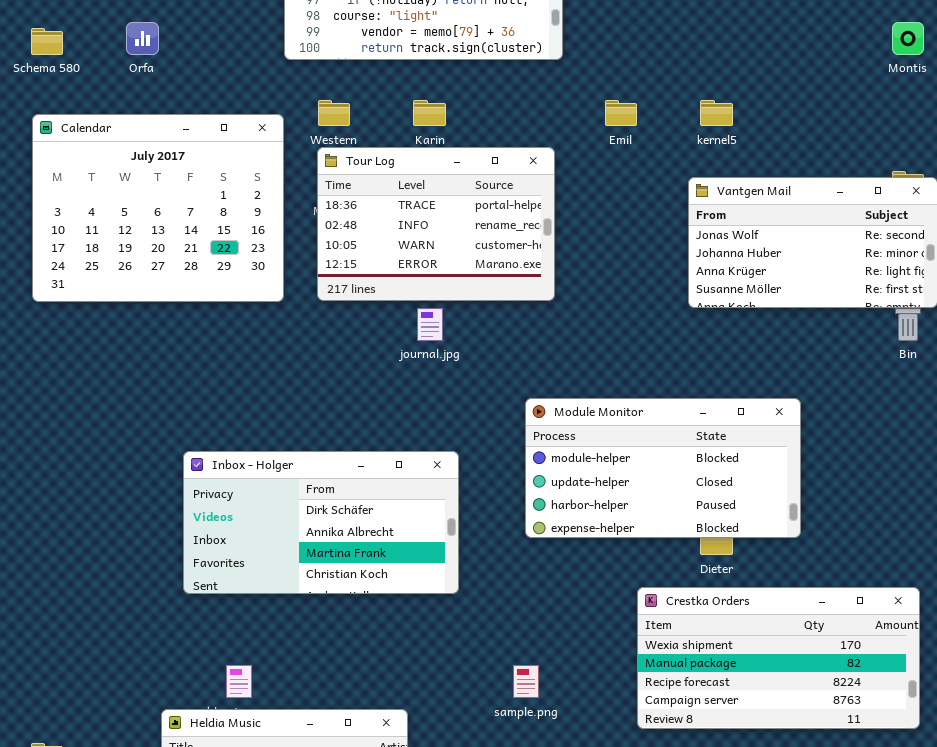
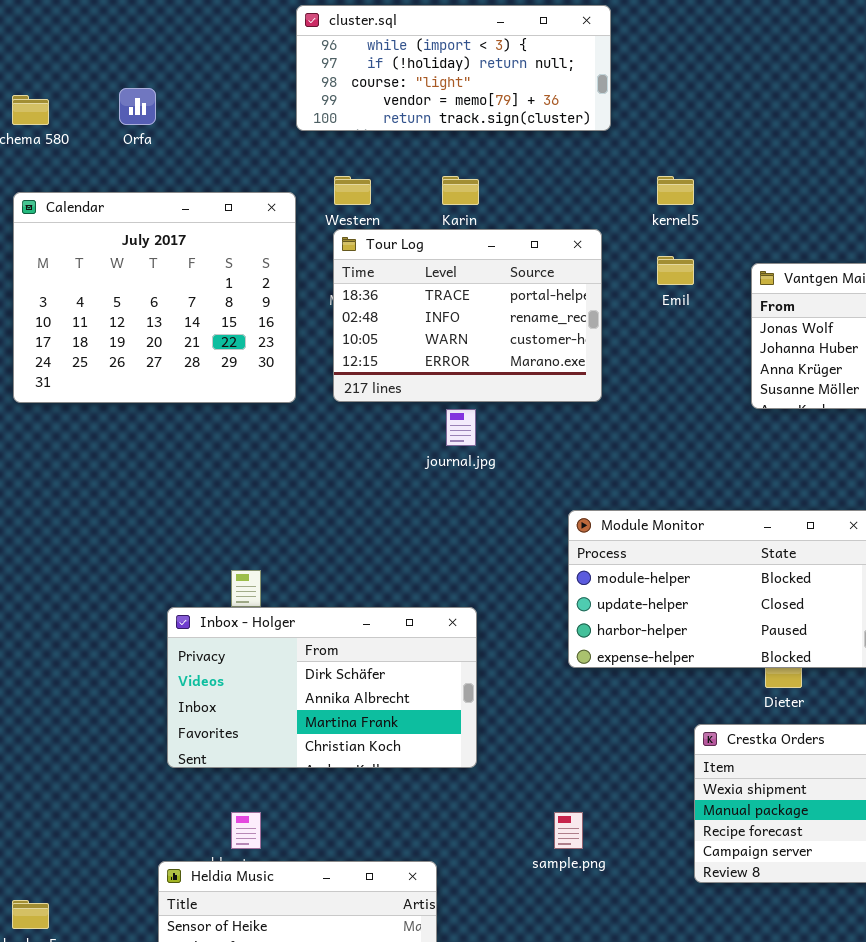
Emil: [605,100,637,126] -> [657,256,694,285], moved
kernel5: [700,100,733,126] -> [657,176,694,205], moved
Inbox - Holger: [183,451,459,594] -> [167,607,477,768], moved

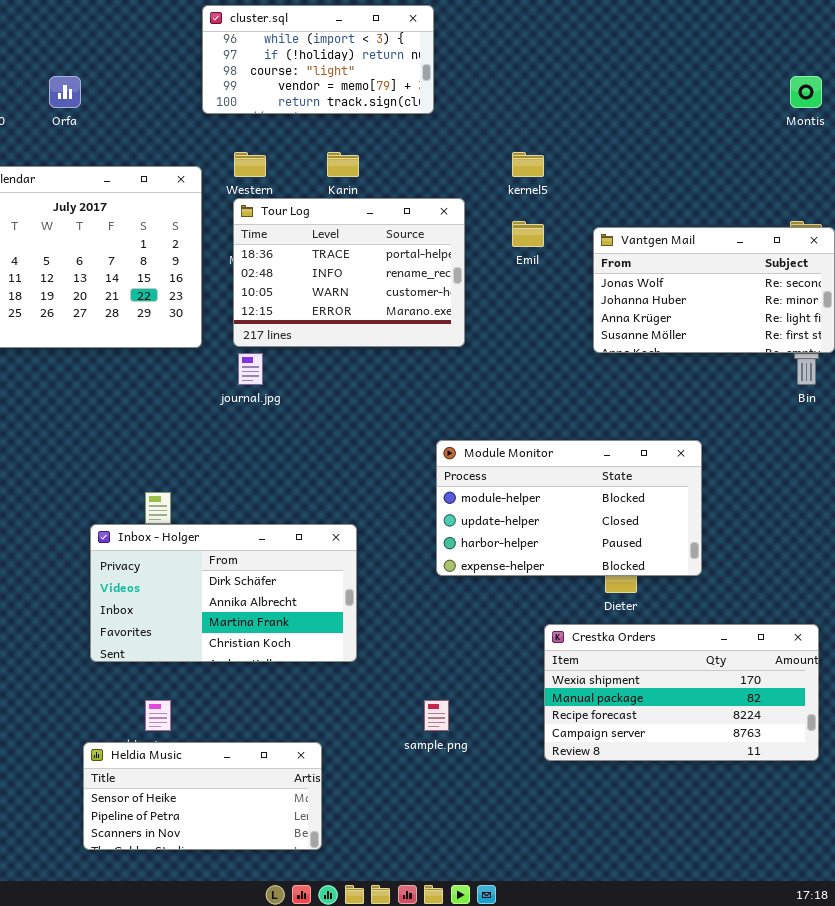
cluster.sql: [296,5,611,131] -> [202,5,434,114], resized
journal.jpg: [446,409,476,446] -> [238,353,263,385], moved

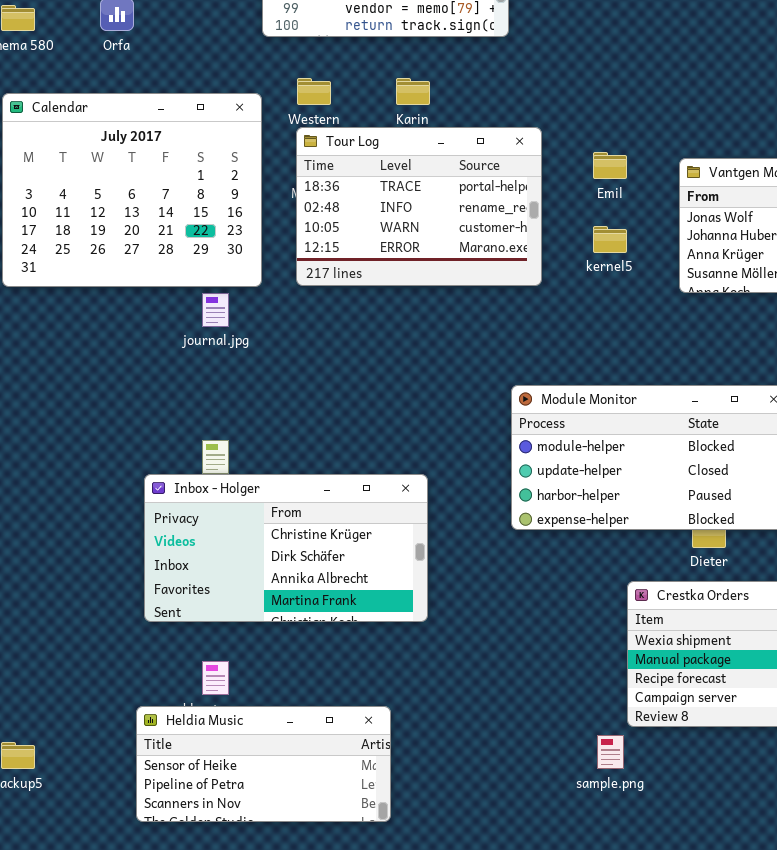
kernel5: [512,152,544,177] -> [593,226,627,253], moved
journal.jpg: [238,353,263,385] -> [202,293,229,327], moved
Inbox - Holger: [90,524,357,662] -> [144,474,428,622], scrolled up 1 row
sample.png: [424,700,449,731] -> [597,735,624,769], moved

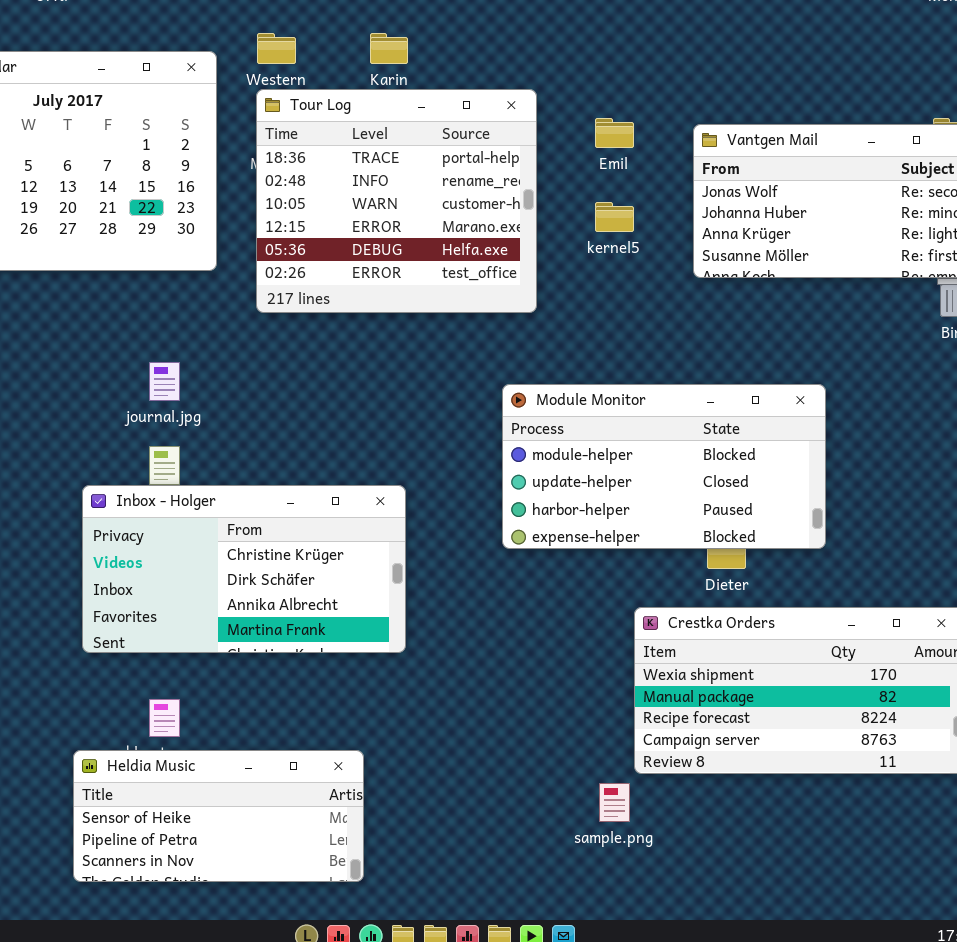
Tour Log: [296,127,542,286] -> [256,89,537,313], resized
journal.jpg: [202,293,229,327] -> [149,362,180,401], moved

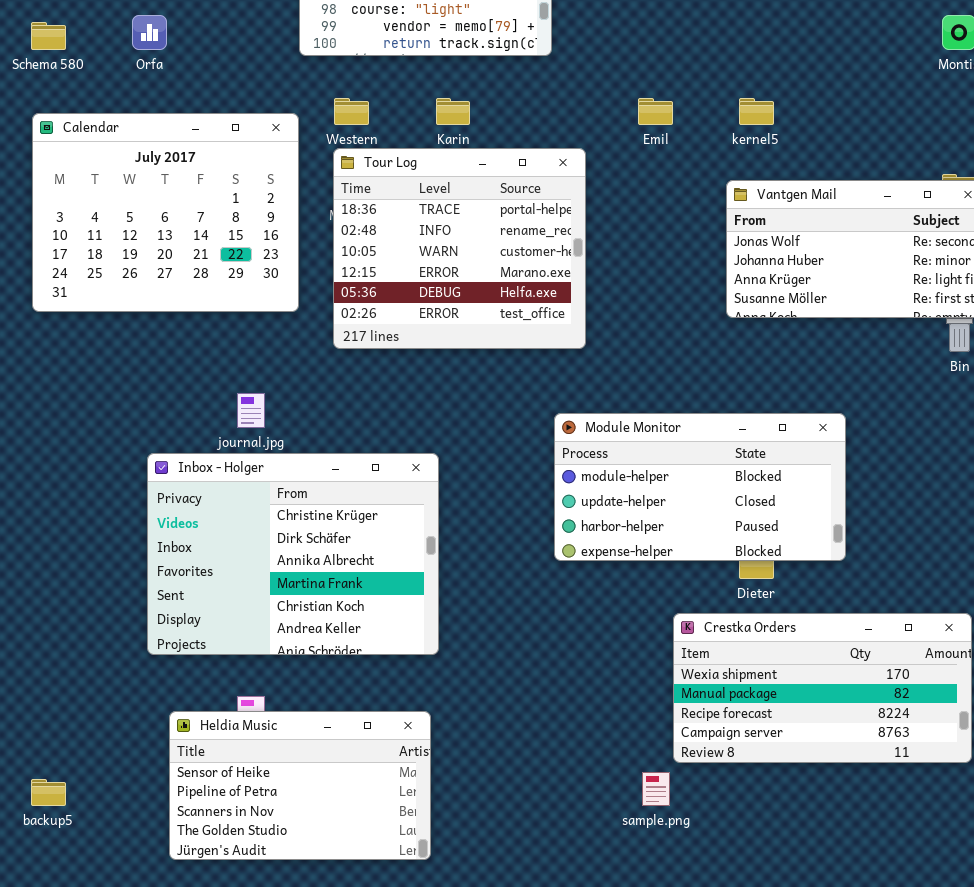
Emil: [595,118,634,148] -> [638,98,673,125], moved
kernel5: [595,202,634,232] -> [739,98,774,125], moved
Inbox - Holger: [82,485,406,653] -> [147,453,439,655], moved, resized
Heldia Music: [73,750,364,882] -> [169,711,431,860], resized

